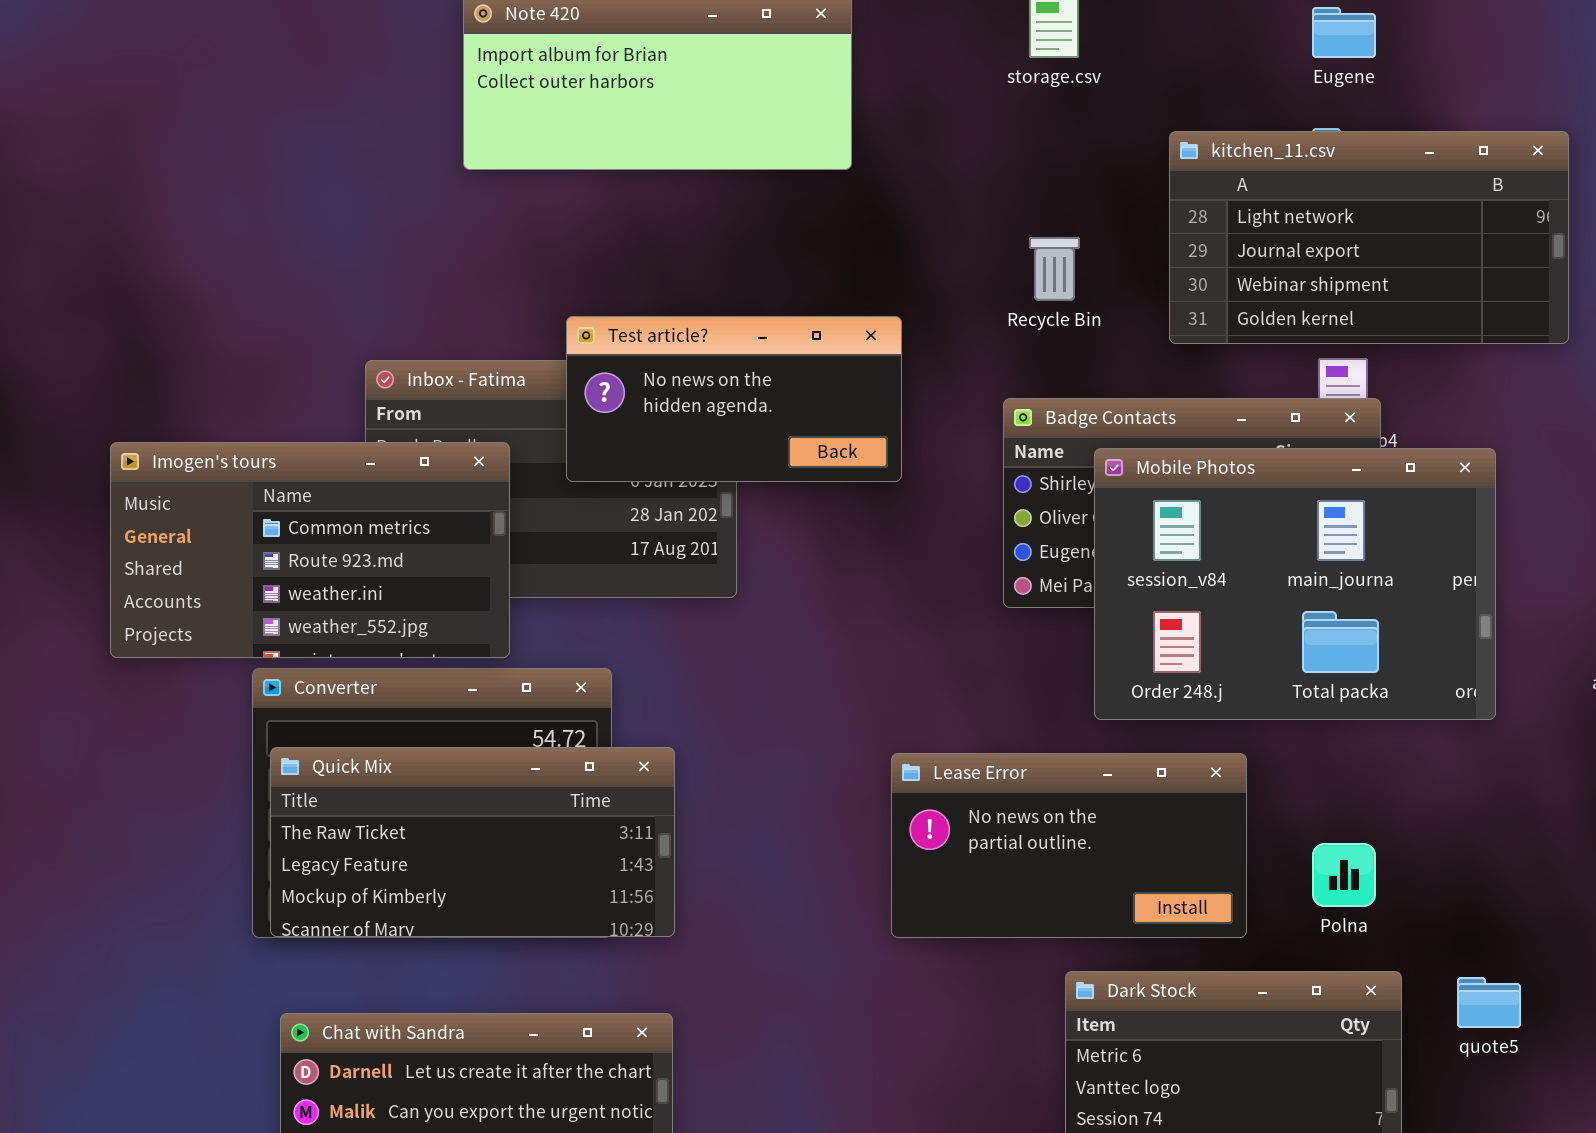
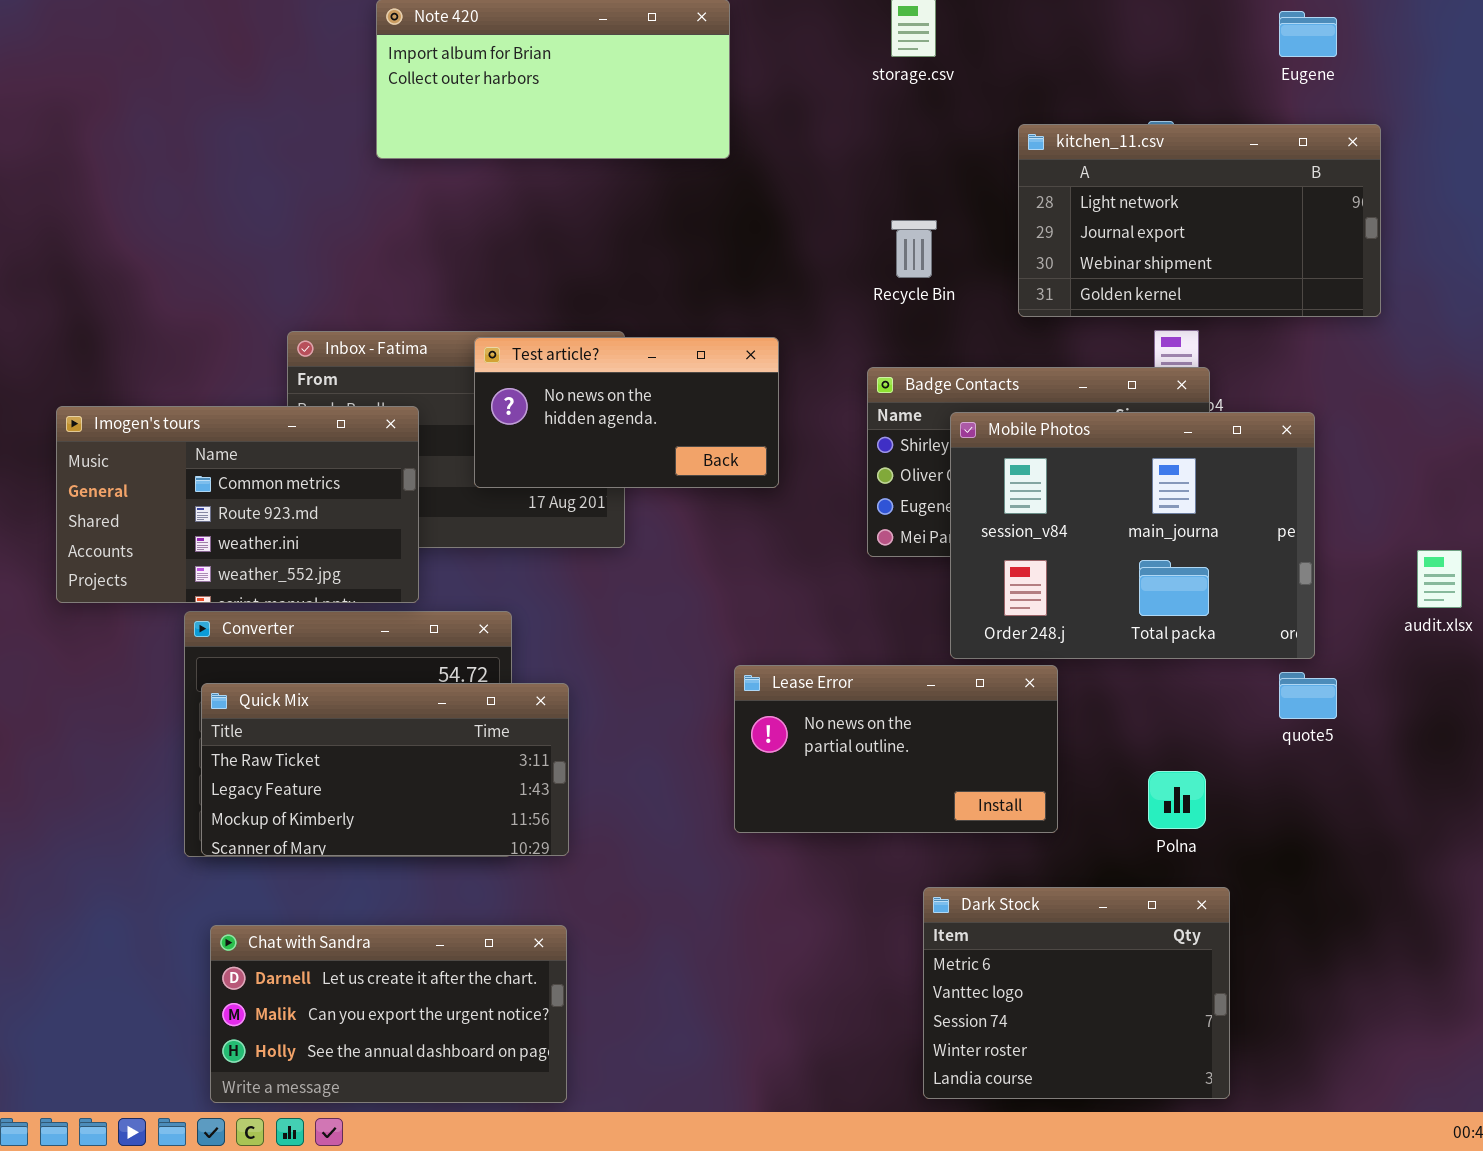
Eugene: [1312,7,1376,58] -> [1279,11,1337,57], moved
Test article?: [566,316,902,482] -> [474,337,779,488], moved
Lease Error: [891,753,1247,938] -> [734,665,1058,833], moved
quote5: [1457,977,1521,1028] -> [1279,672,1337,719], moved

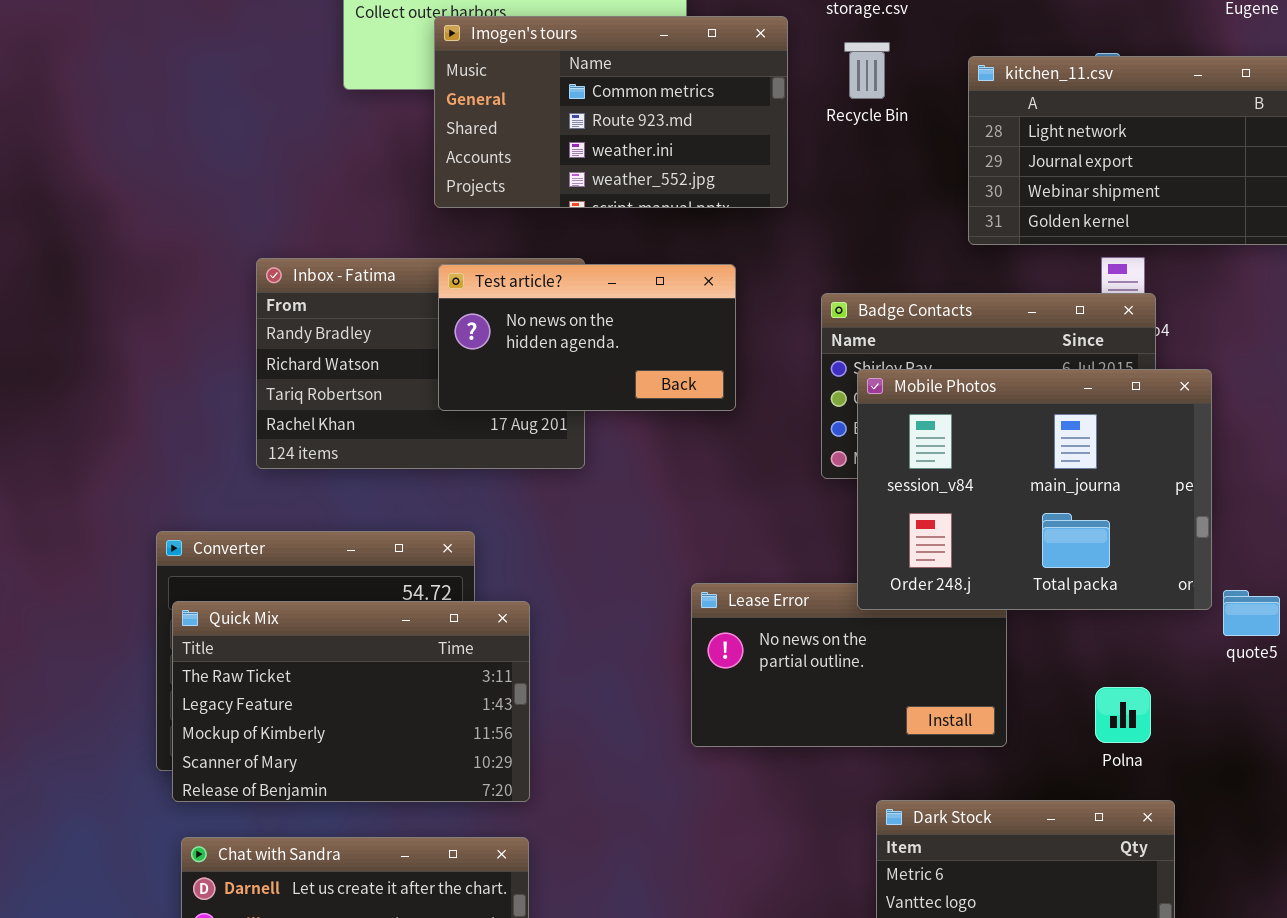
Recycle Bin: [891,220,937,278] -> [844,42,890,99], moved
Imogen's tours: [56,406,419,603] -> [434,16,788,208], moved
Mobile Photos: [950,412,1315,659] -> [857,369,1212,610], moved
Quick Mix: [201,683,569,856] -> [172,601,530,802], resized

